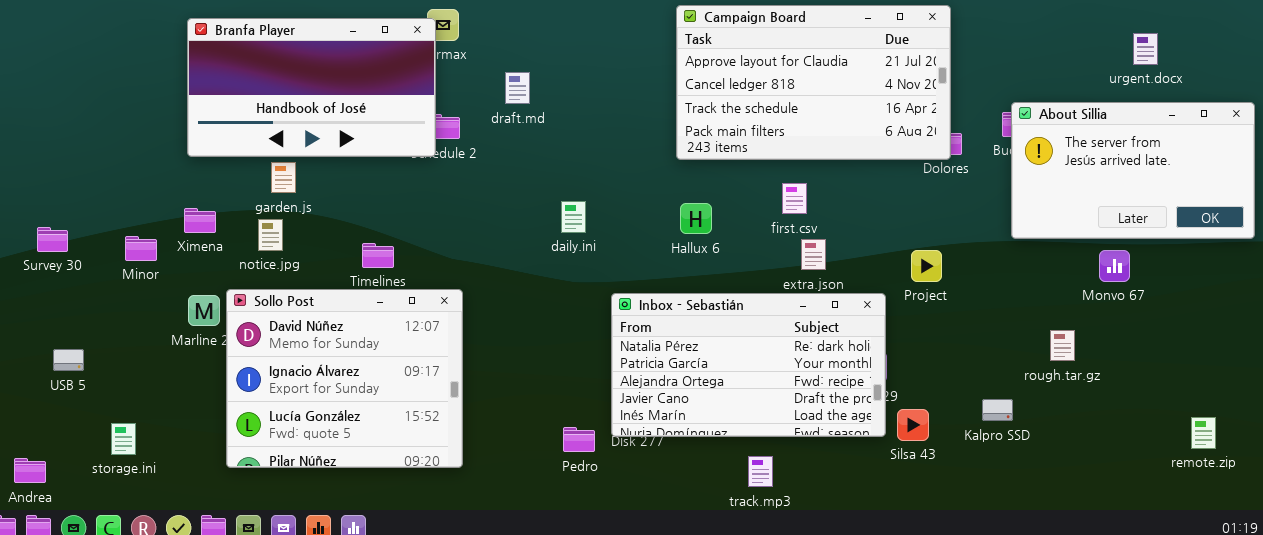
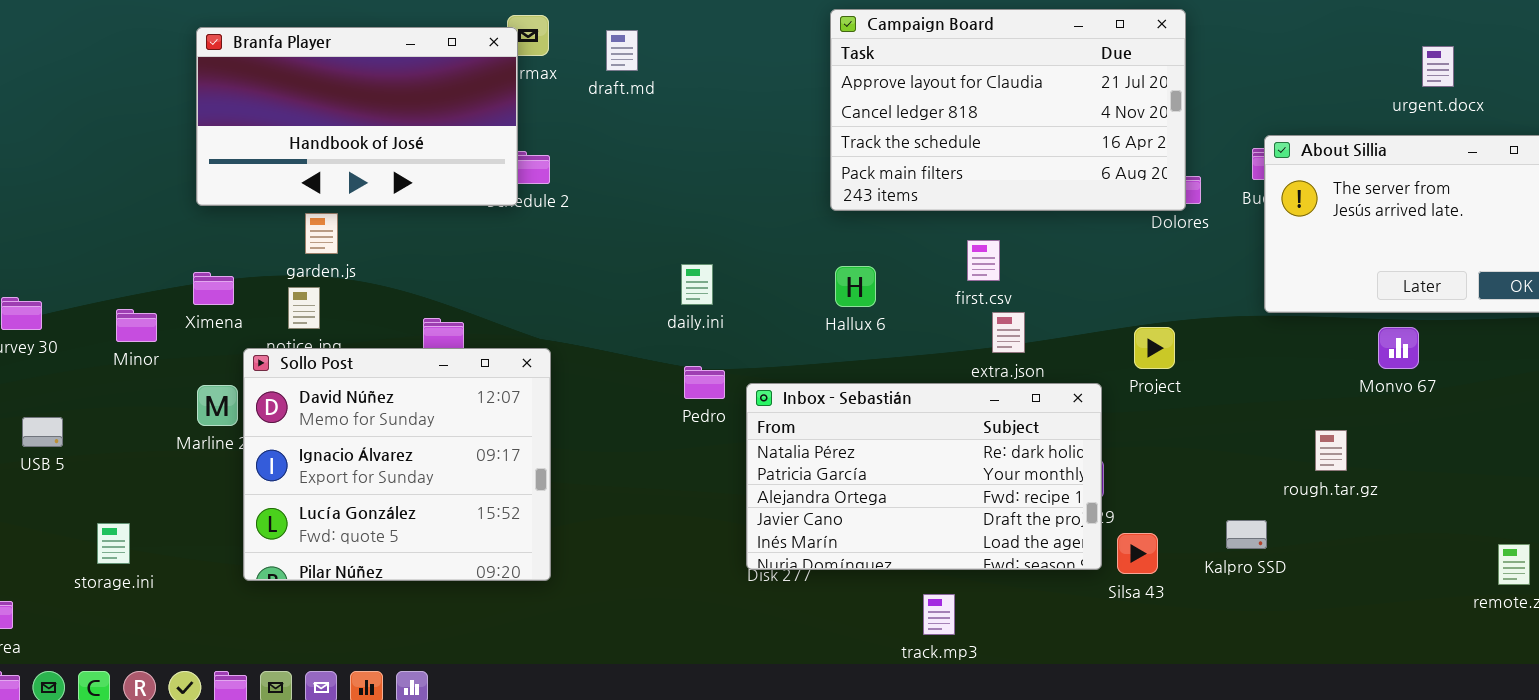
draft.md: [505,72,530,104] -> [606,30,638,71], moved
Sollo Post: [226,289,463,468] -> [243,348,551,581], moved
USB 5: [53,349,84,371] -> [22,417,63,447], moved
storage.ini: [111,423,136,455] -> [97,523,130,564], moved
Pedro: [563,427,595,452] -> [684,366,725,399], moved

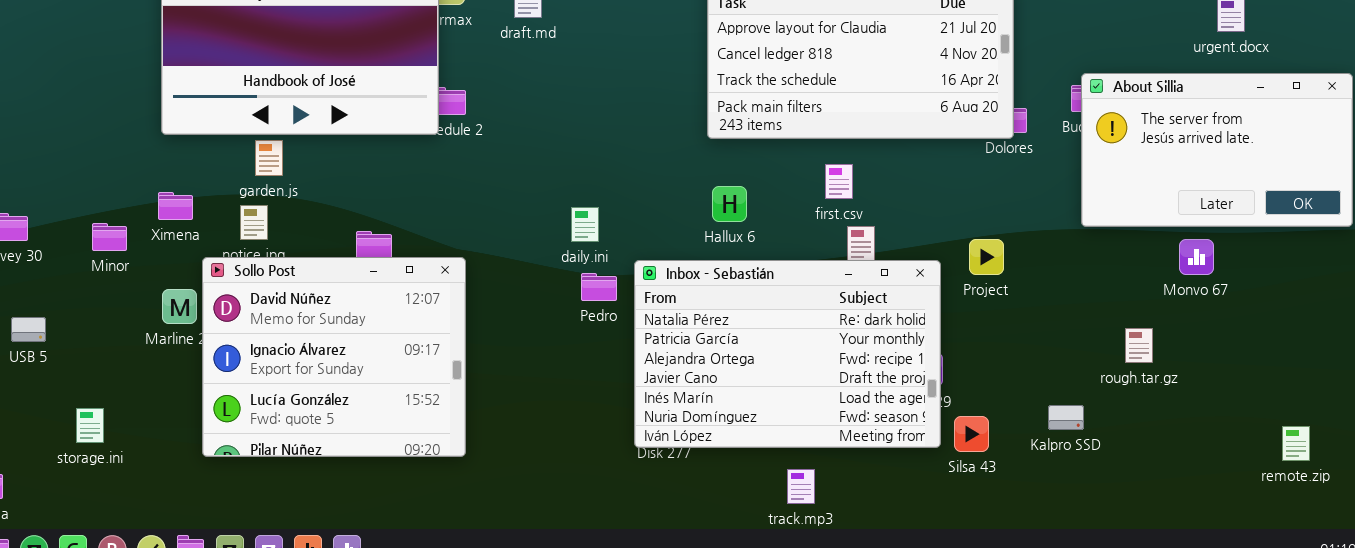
daily.ini: [681,264,713,305] -> [571,207,599,242], moved
Inbox - Sebastián: [746,383,1102,570] -> [634,260,941,448], resized

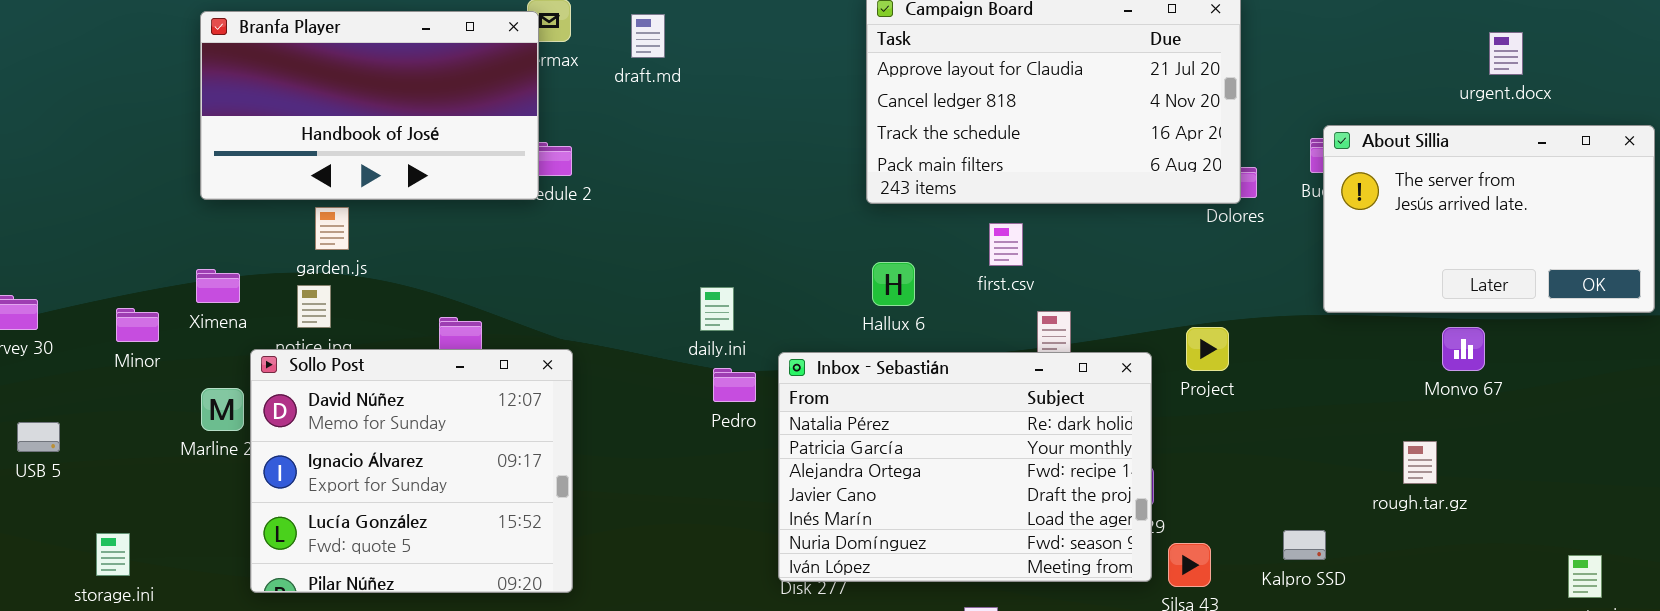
first.csv: [825,164,853,199] -> [989,223,1023,266], moved
rough.tar.gz: [1125,328,1153,363] -> [1403,441,1437,484], moved

